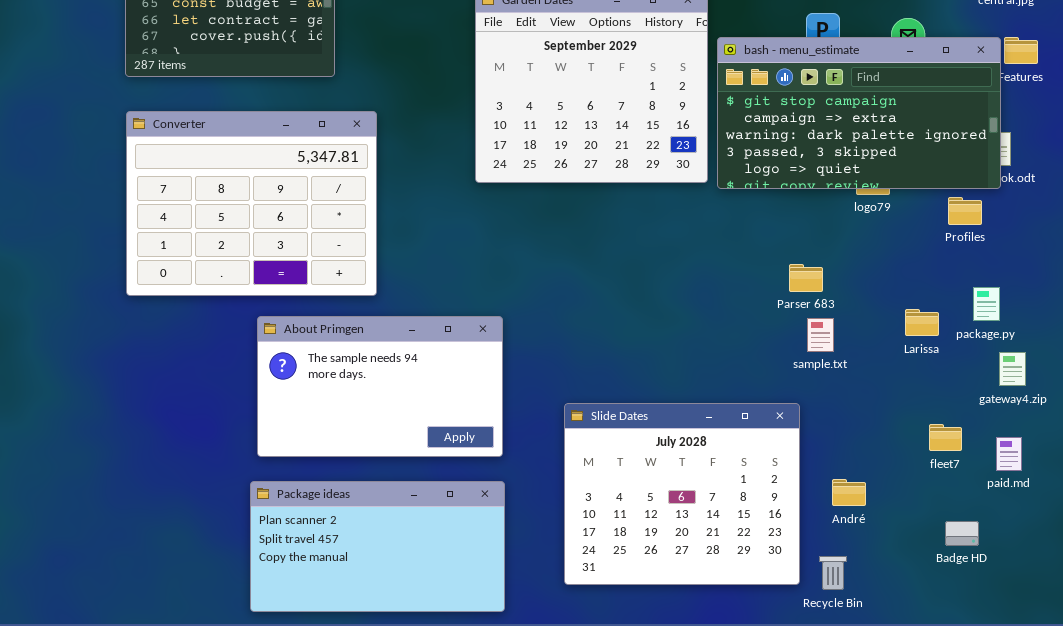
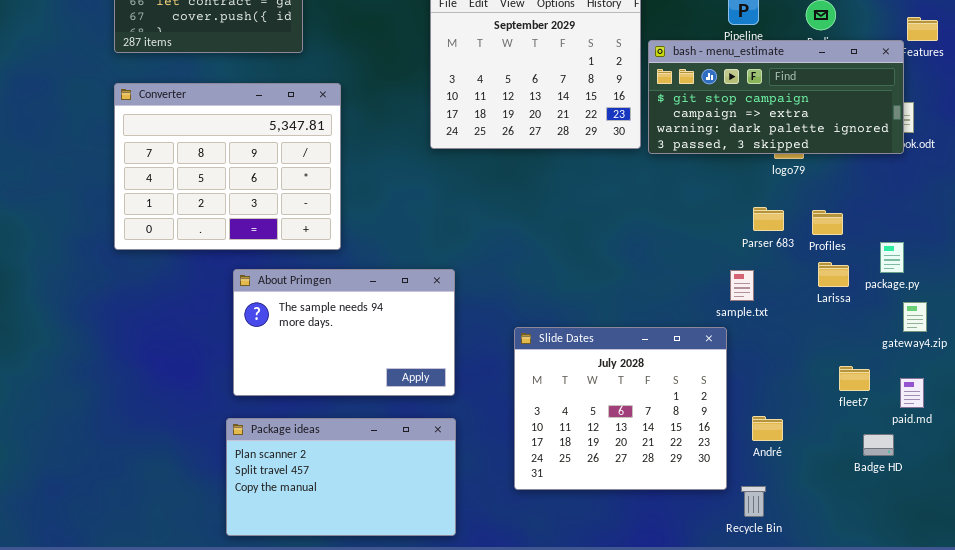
bash - menu_estimate: [717,37,1001,189] -> [648,40,904,154], resized
Profiles: [948,197,982,225] -> [812,210,843,235], moved
Parser 683: [789,264,823,292] -> [753,207,784,231], moved
Slide Dates: [564,403,800,585] -> [514,327,727,490], moved
Badge HD: [945,521,979,546] -> [863,434,894,456], moved

